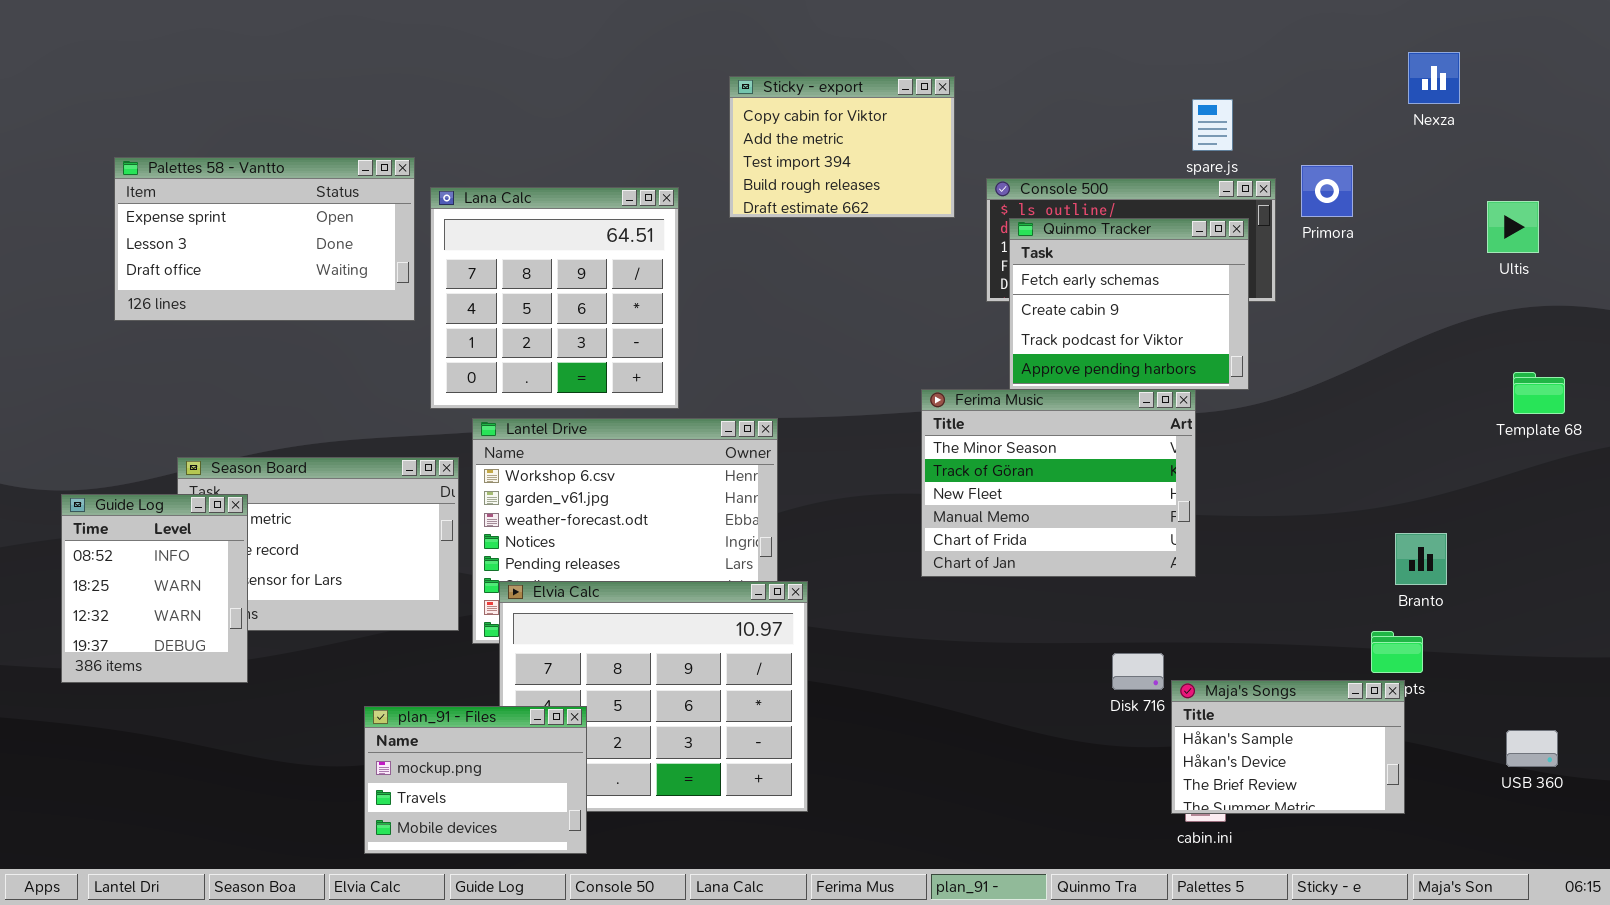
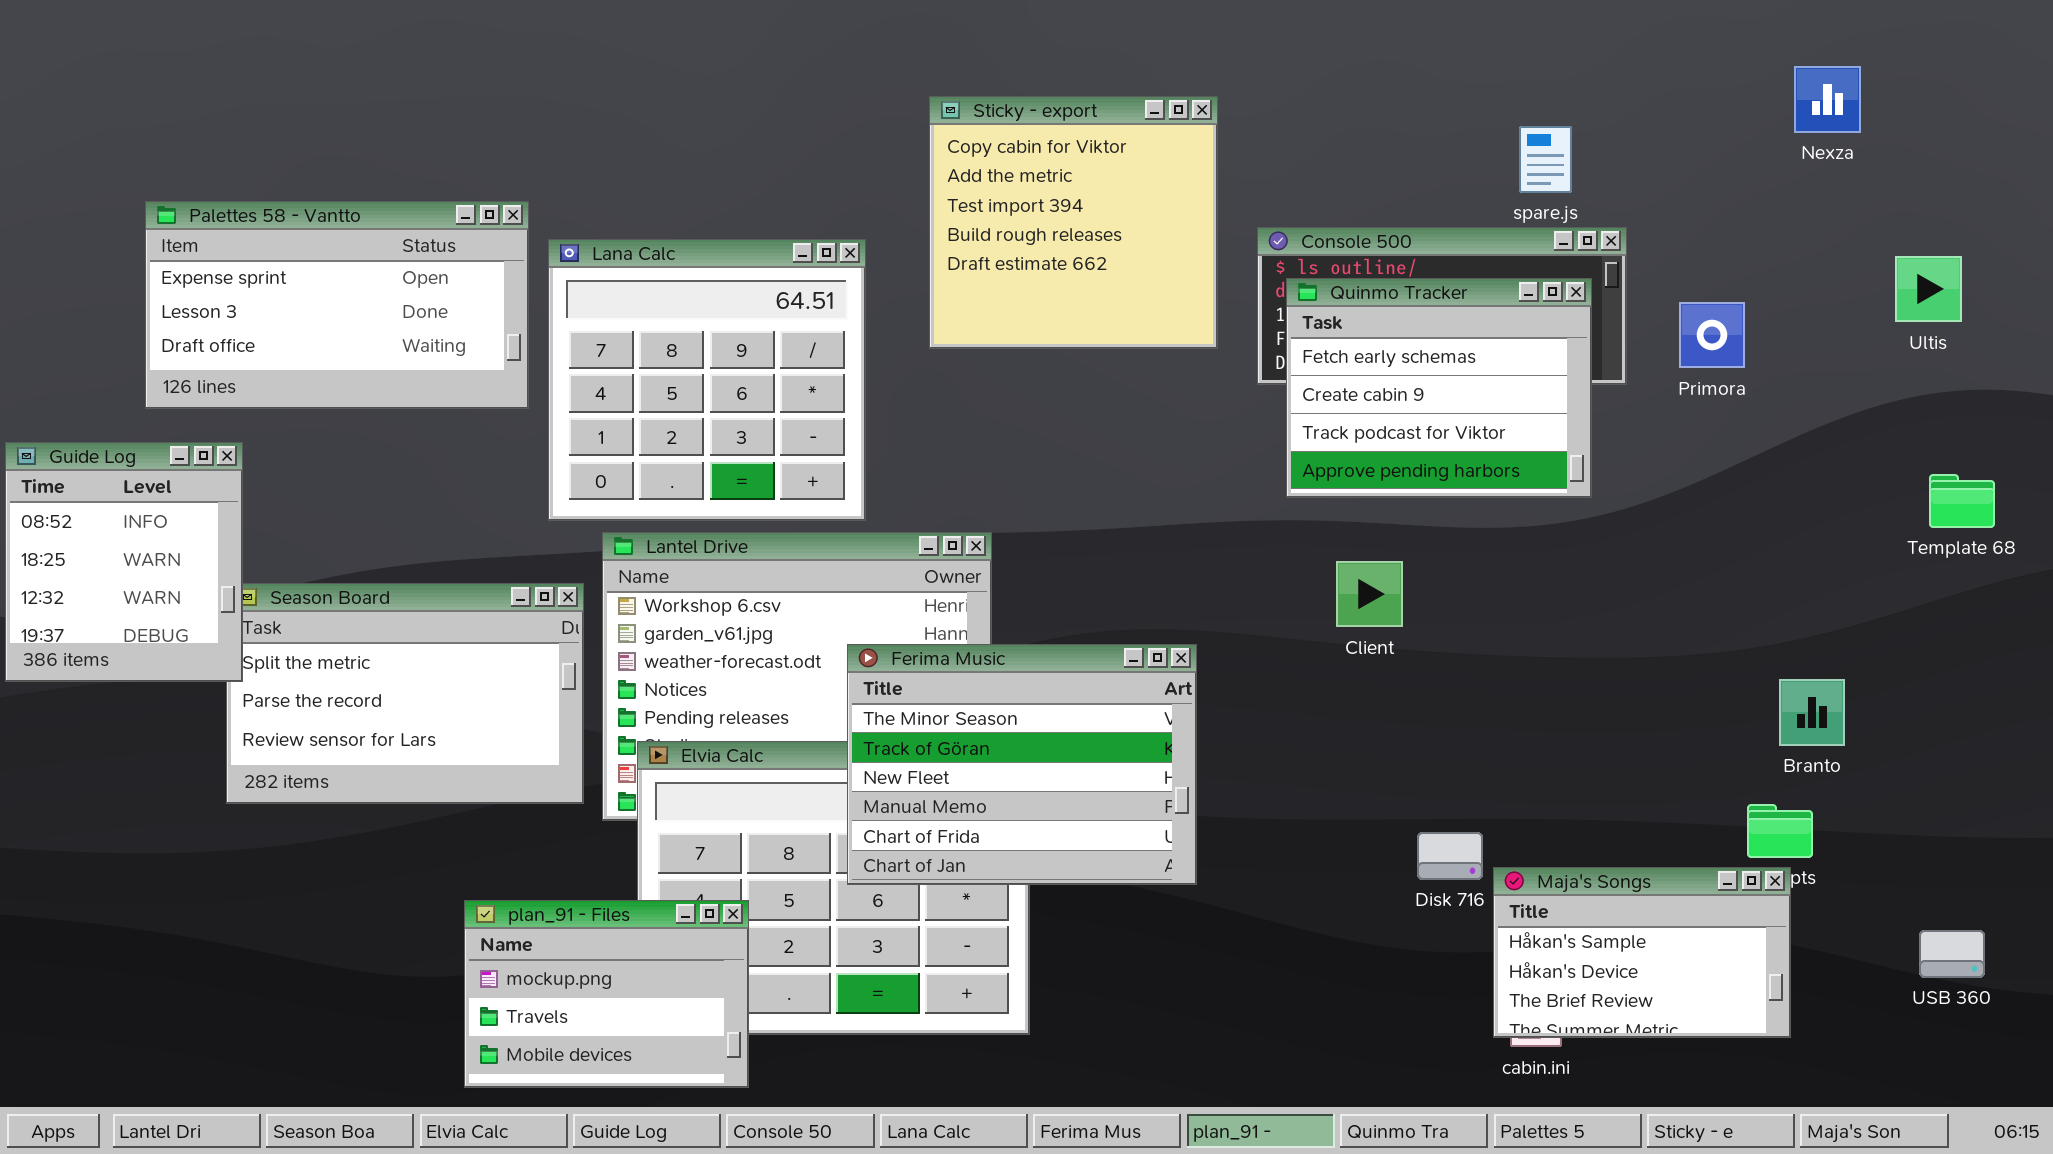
Sticky - export: [729,76,955,218] -> [929,96,1218,349], resized
Primora: [1301,165,1353,217] -> [1679,302,1745,368], moved
Ferima Music: [921,389,1196,577] -> [847,644,1197,885], moved
Guide Log: [61,494,248,683] -> [5,442,243,682], moved

